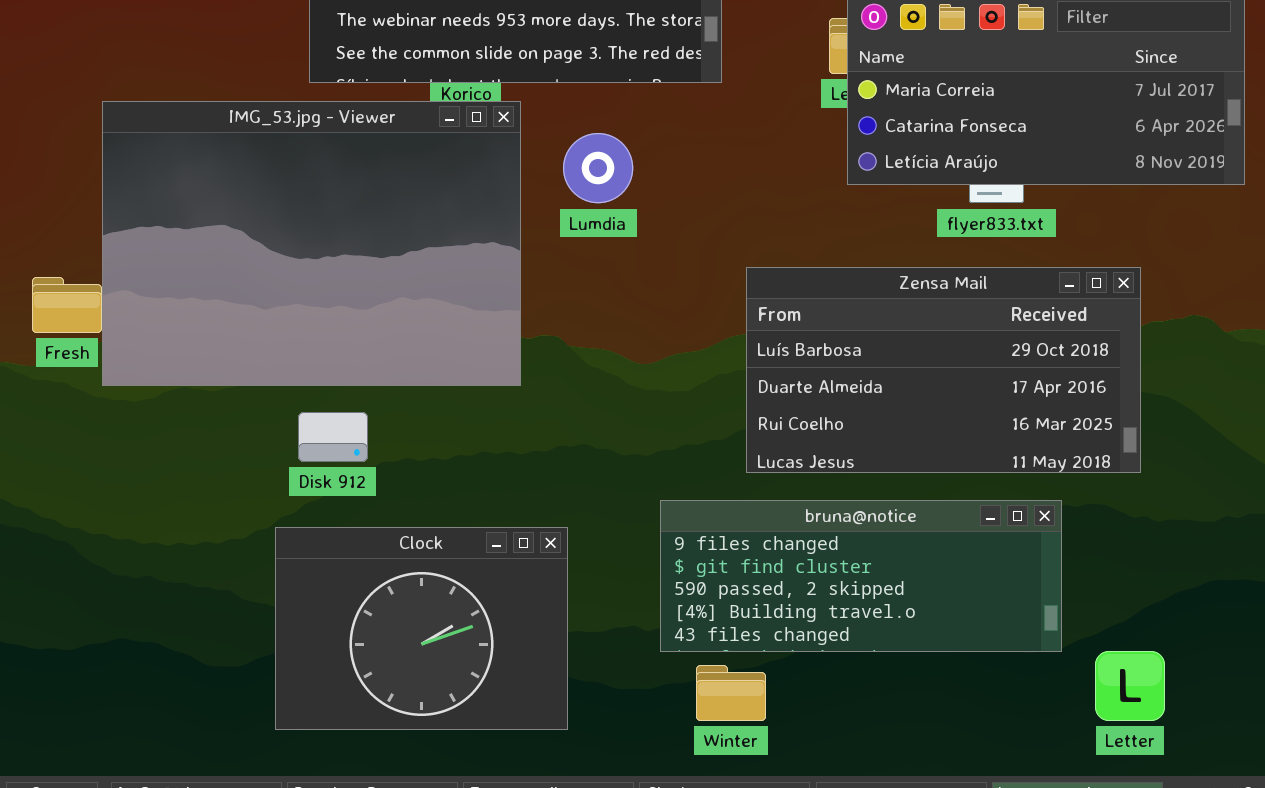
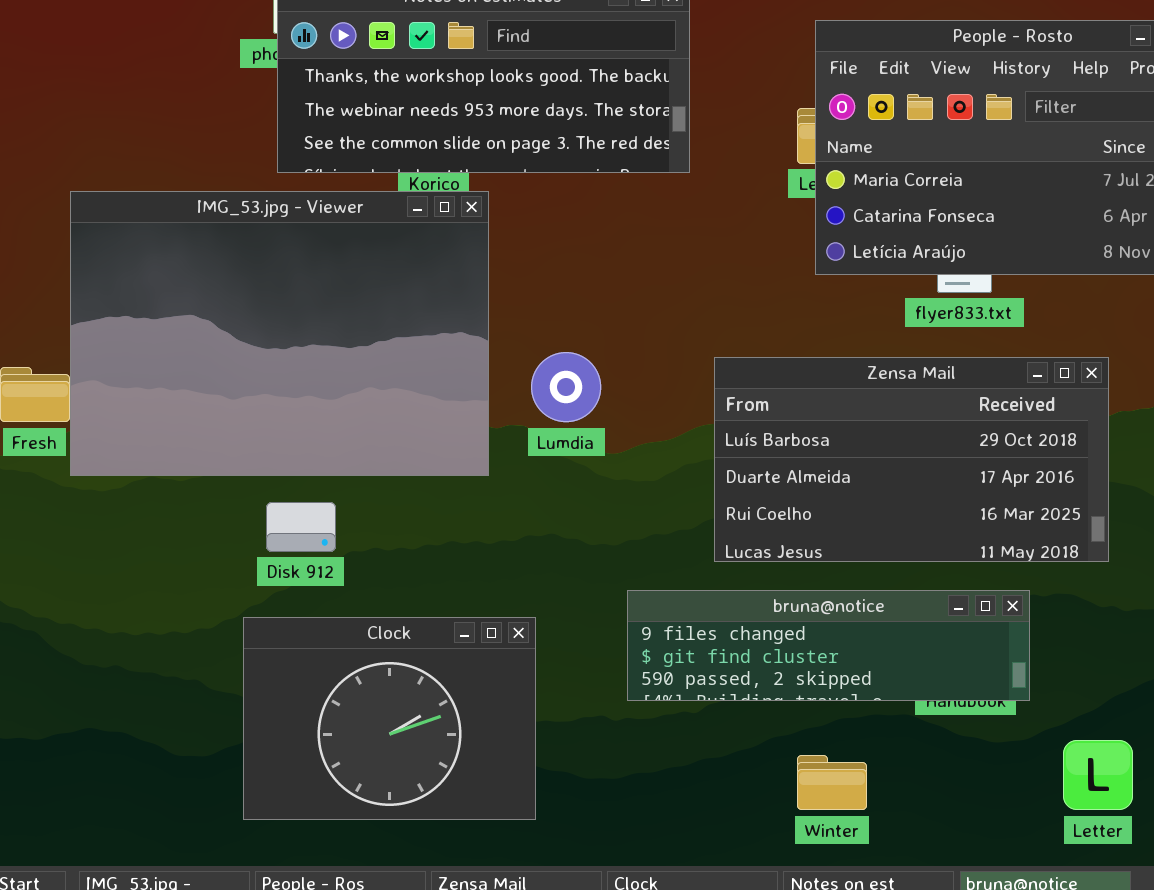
Lumdia: [563,133,633,203] -> [531,352,601,422], moved
bruna@notice: [660,500,1062,652] -> [627,590,1030,701], resized
Winter: [696,665,766,721] -> [797,755,867,810], moved

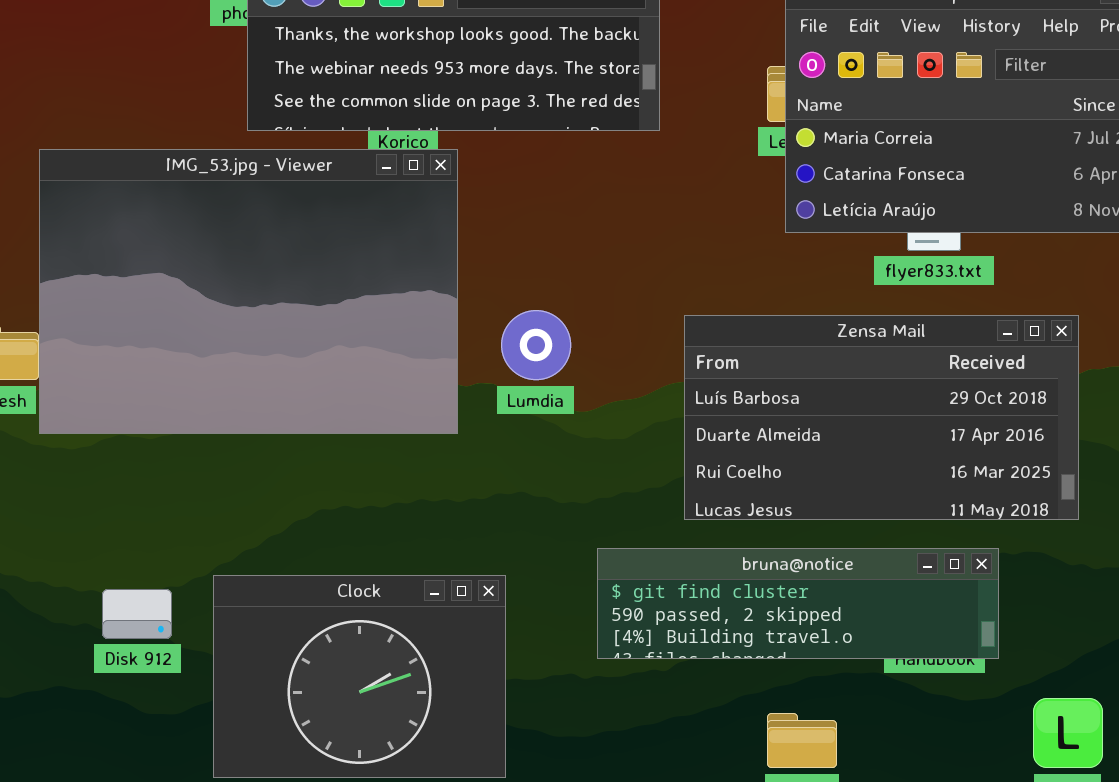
Disk 912: [266,502,336,552] -> [102,589,172,639], moved
bruna@notice: [627,590,1030,701] -> [597,548,999,659], scrolled down 1 row

